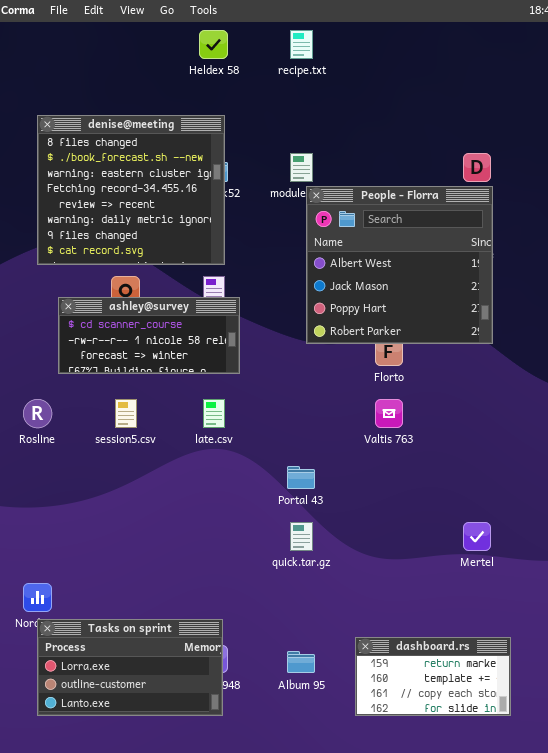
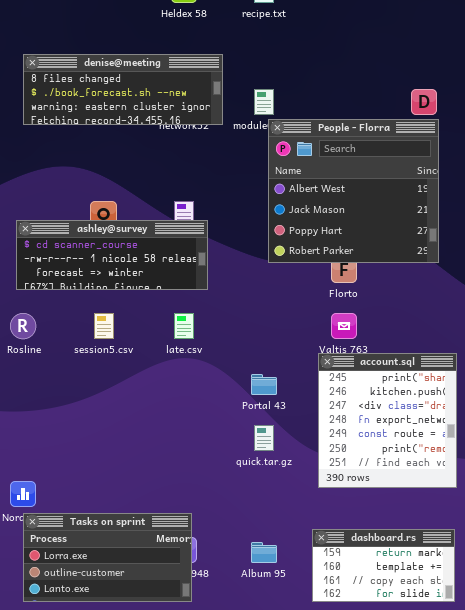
denise@meeting: [37,115,225,265] -> [23,54,223,125], resized
ashley@survey: [58,297,240,374] -> [16,220,208,290], resized
account.sql: none -> [318,353,457,488], opened

